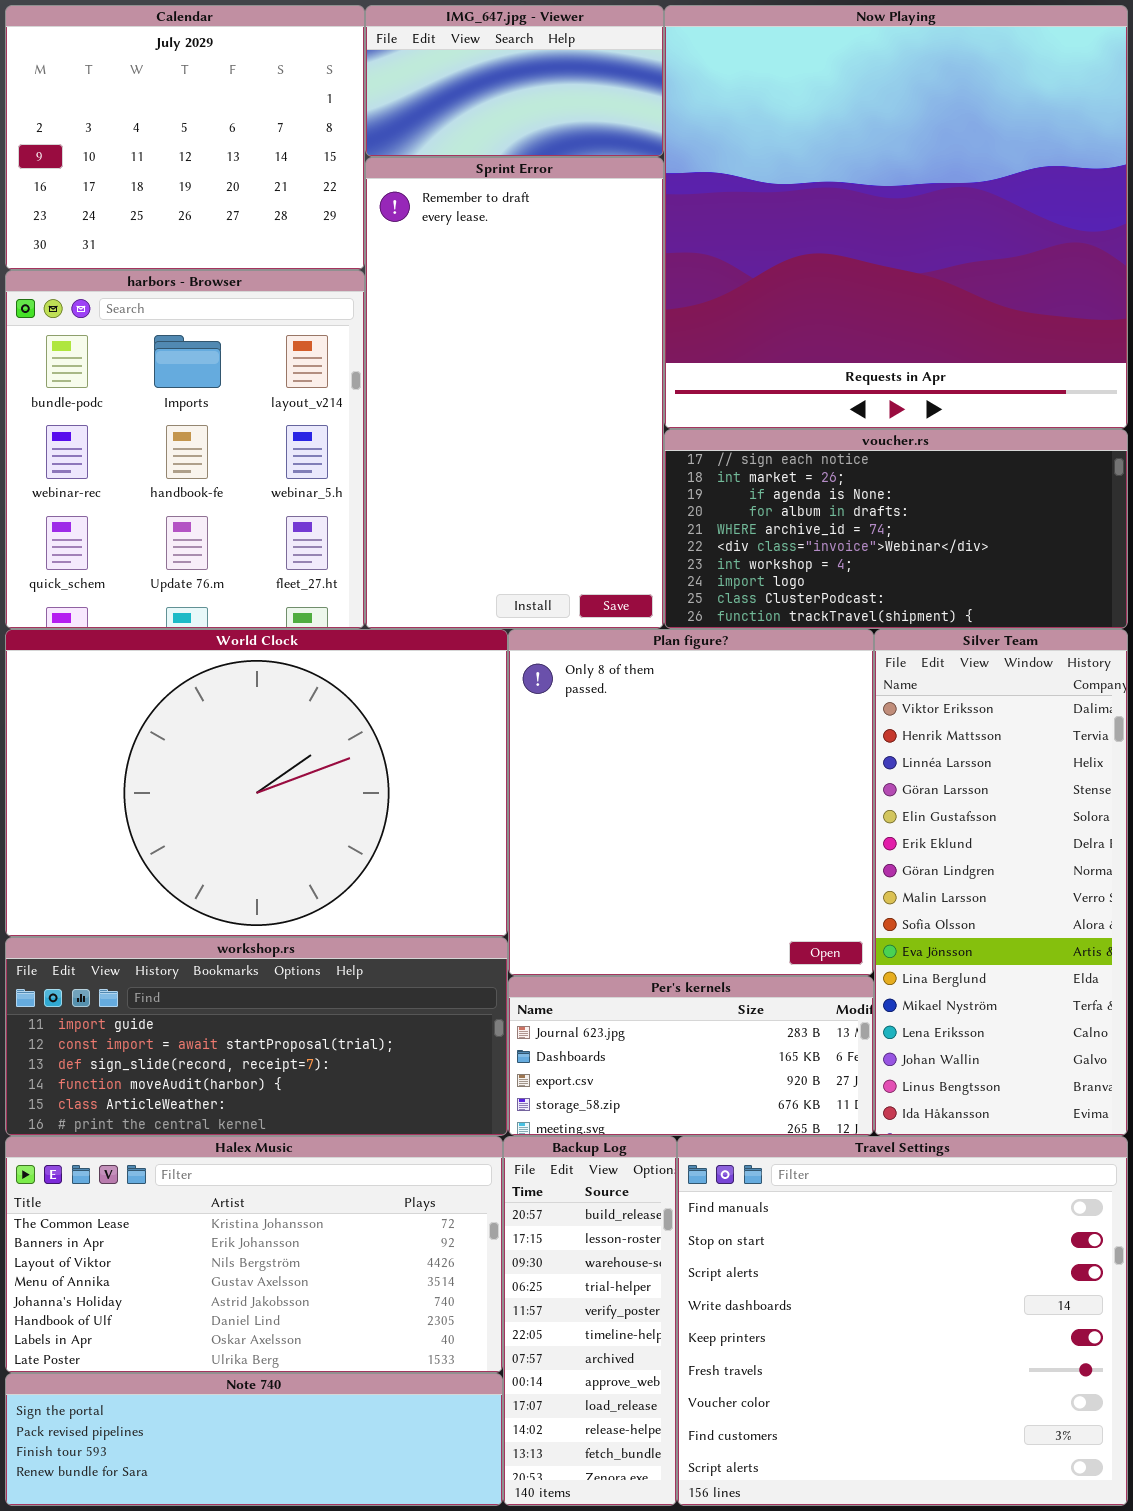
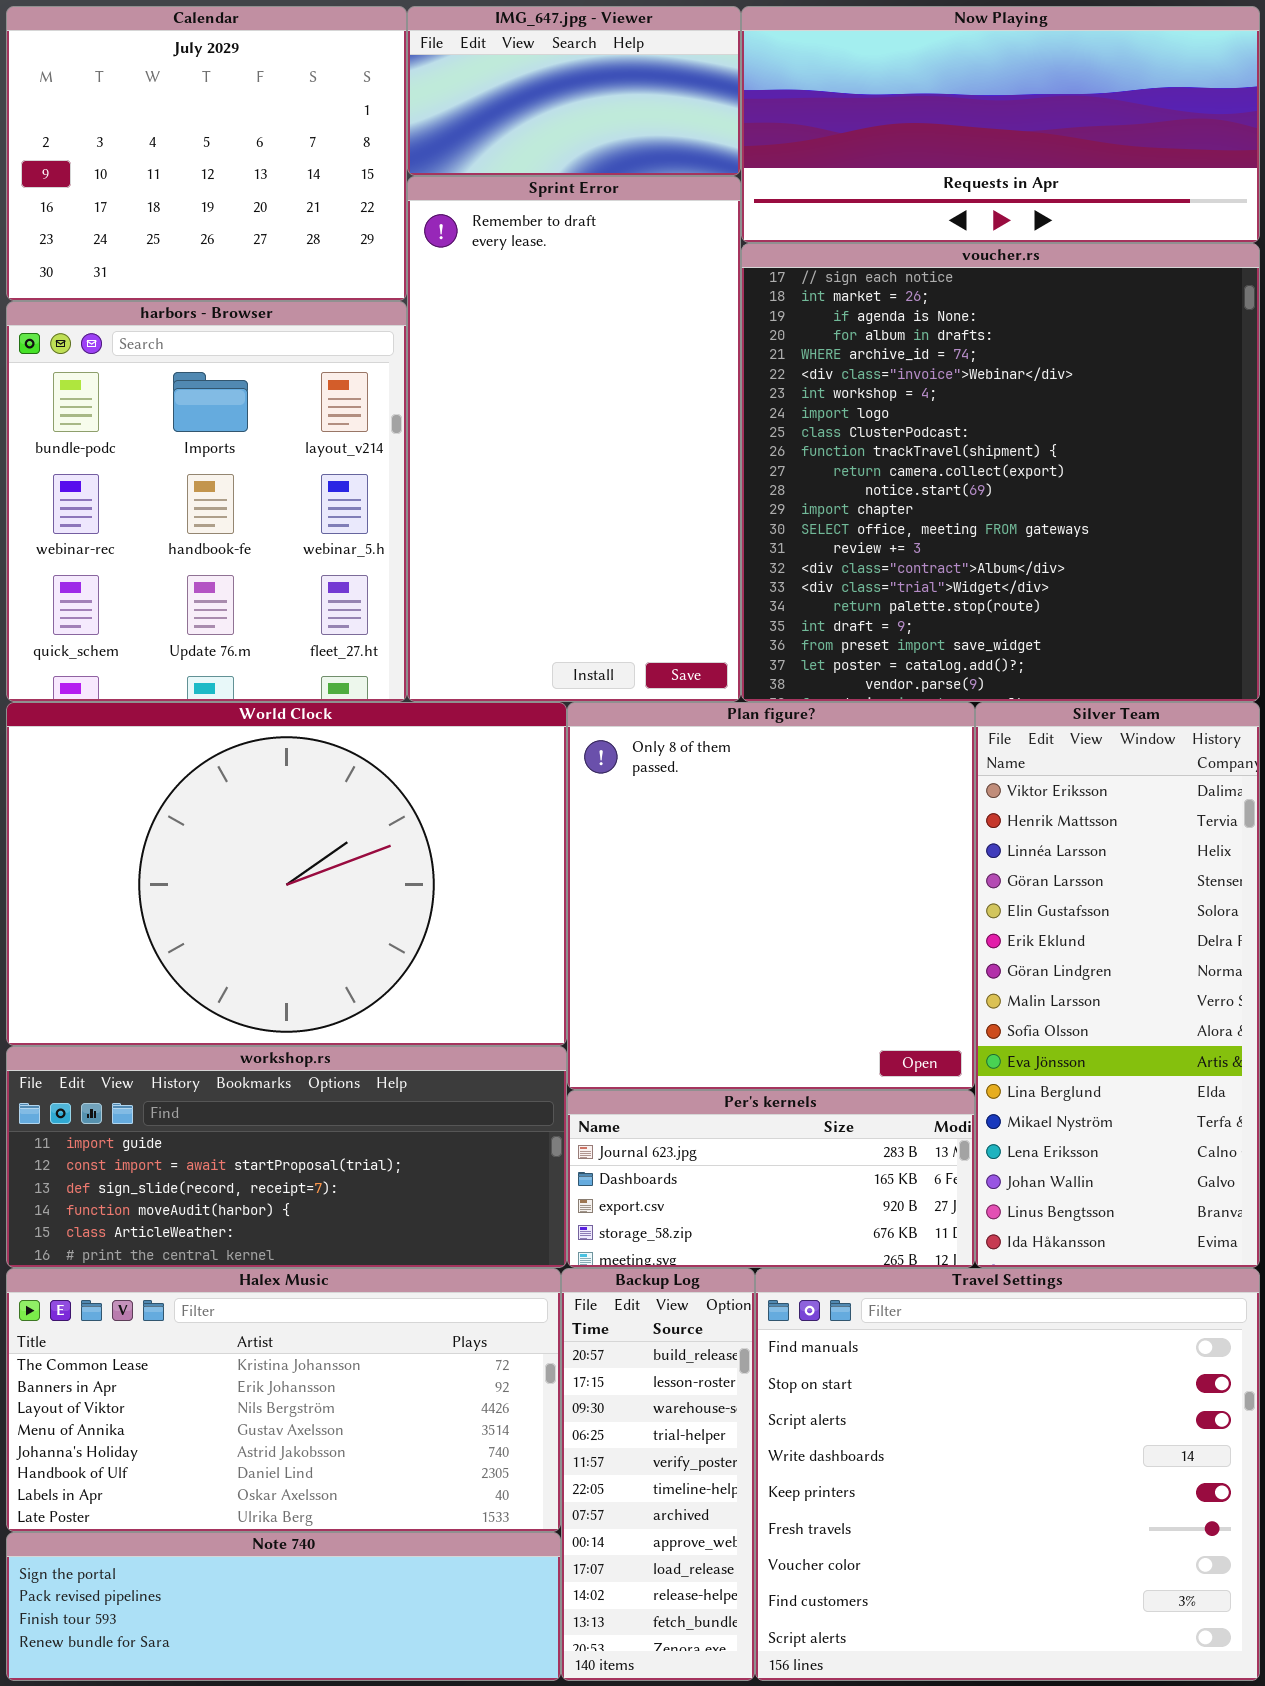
Now Playing: [664,5,1128,429] -> [741,6,1260,243], resized
voucher.rs: [664,429,1128,629] -> [741,243,1260,702], resized

